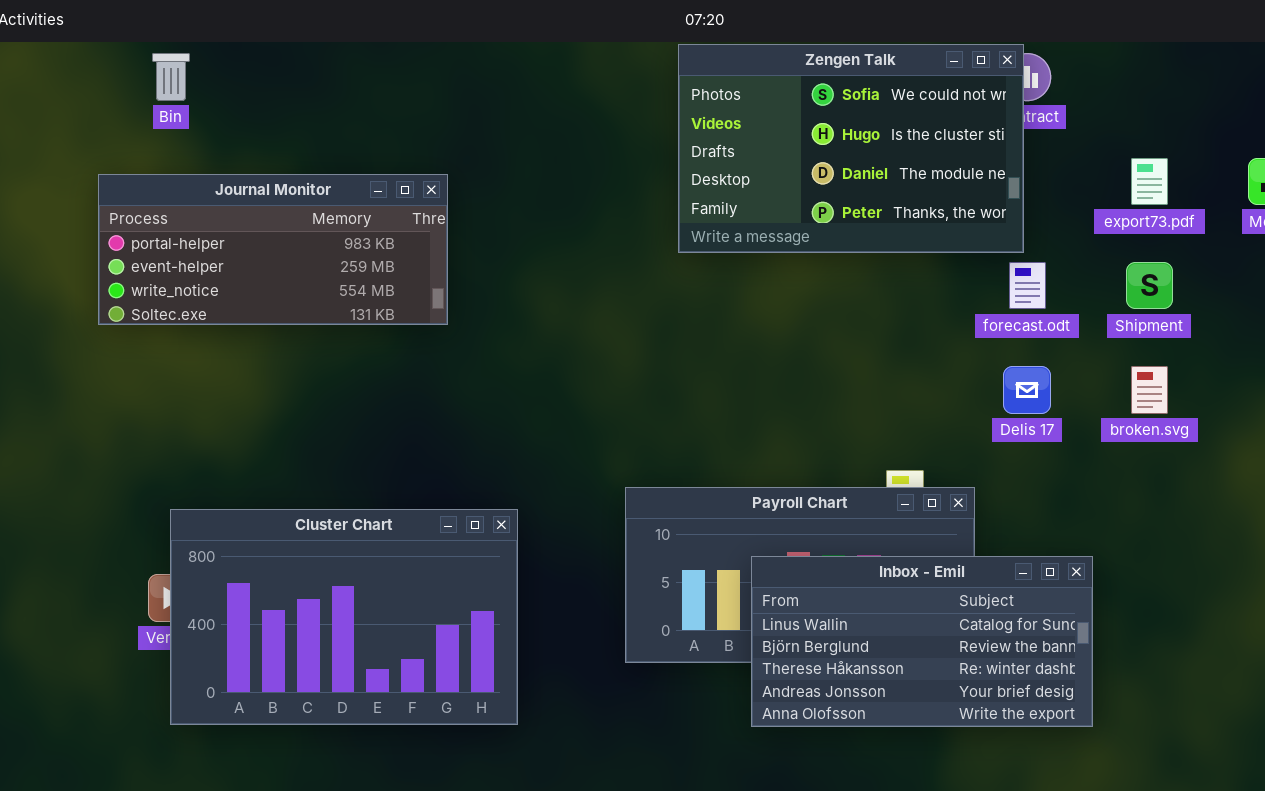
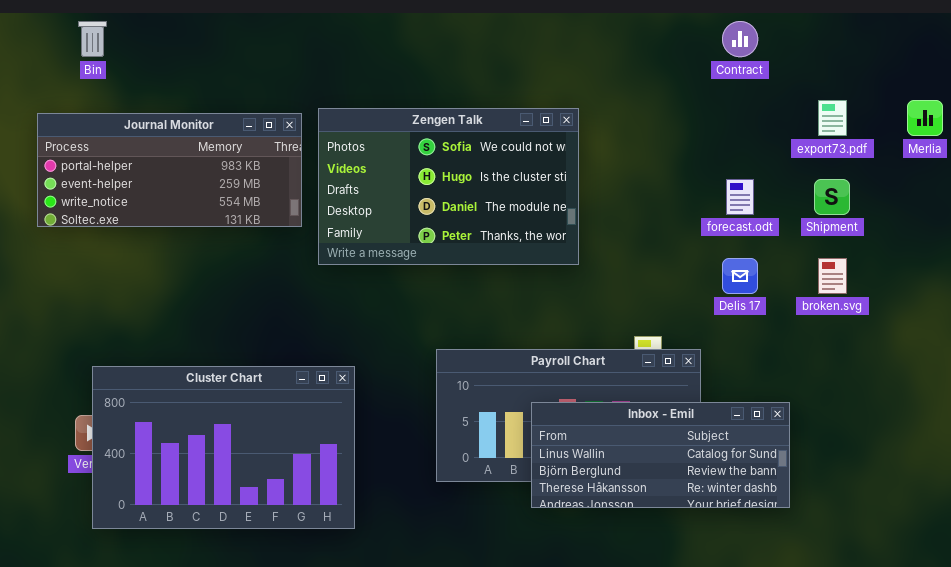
Zengen Talk: [678,44,1024,253] -> [318,108,579,265], moved
Inbox - Emil: [751,556,1093,727] -> [531,402,790,508], resized

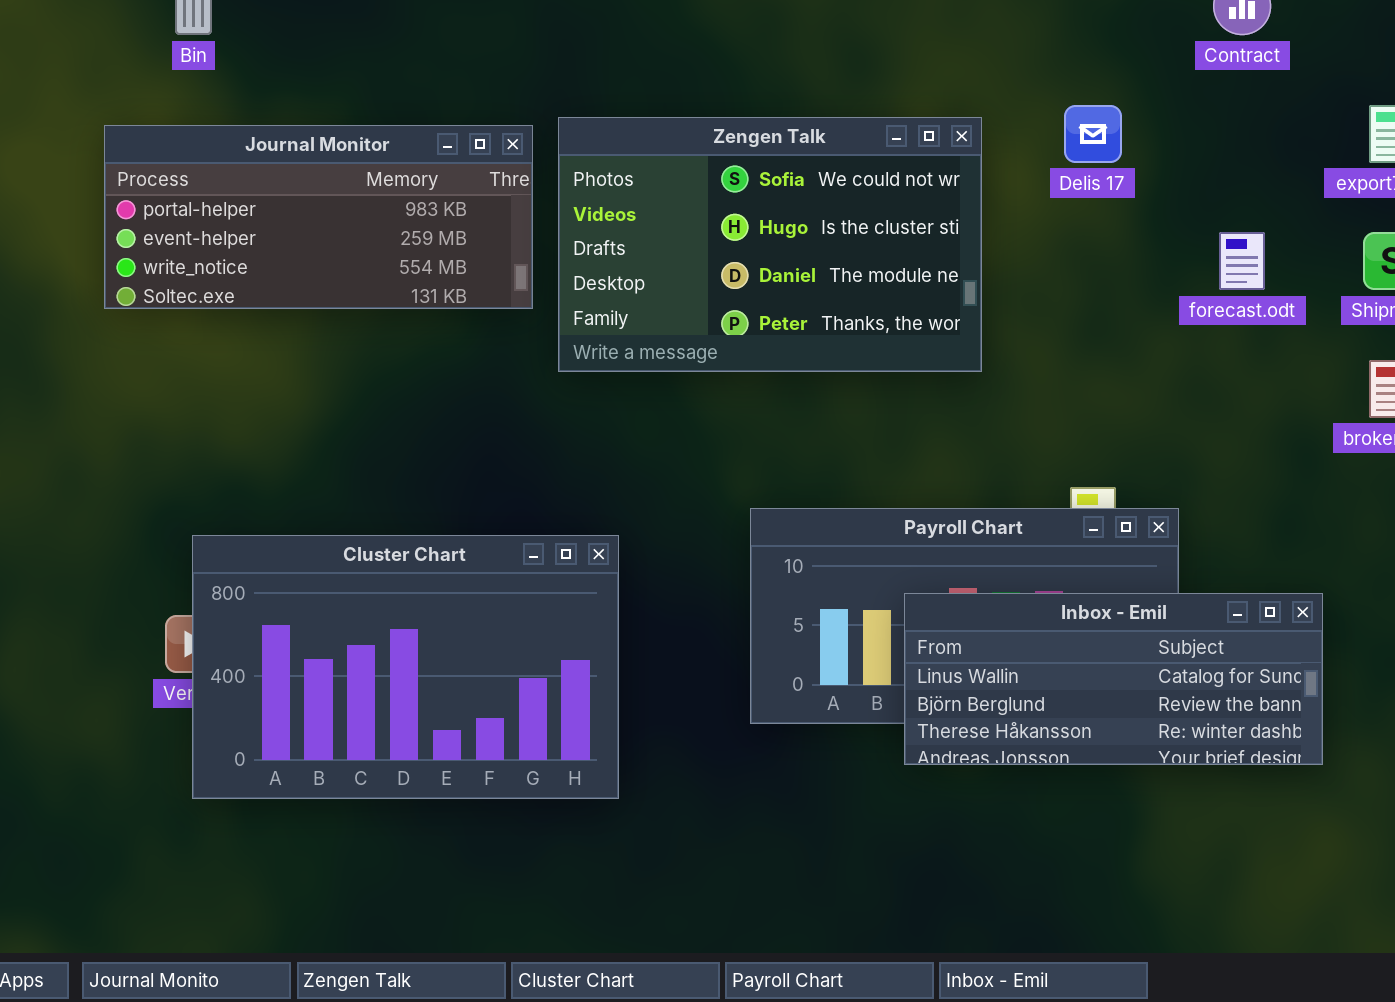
Delis 17: [722,258,758,294] -> [1064,105,1122,163], moved

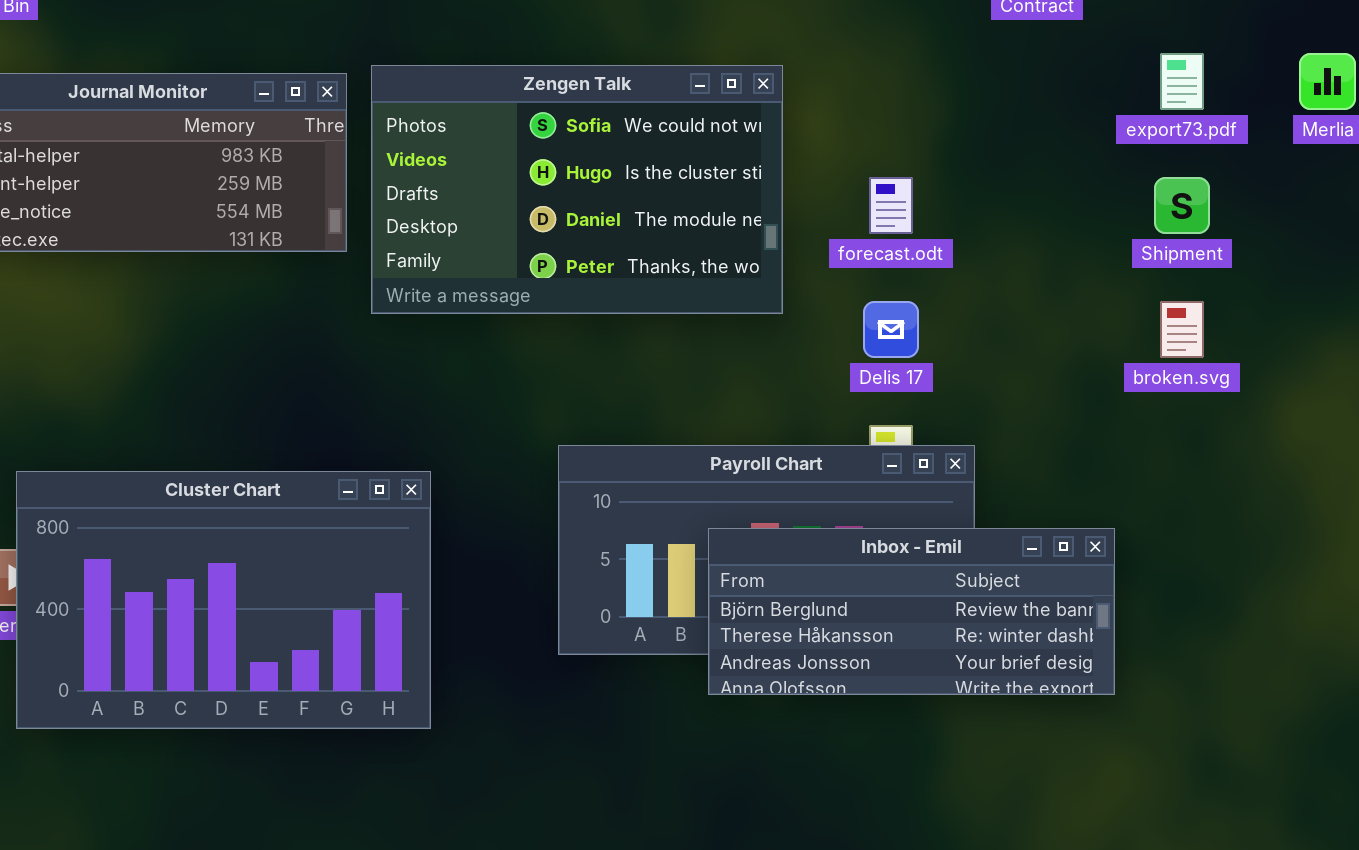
Delis 17: [1064,105,1122,163] -> [863,301,919,358], moved
forecast.odt: [1219,232,1265,290] -> [869,177,913,234], moved
Inbox - Emil: [904,593,1323,765] -> [708,528,1115,695], scrolled down 1 row

